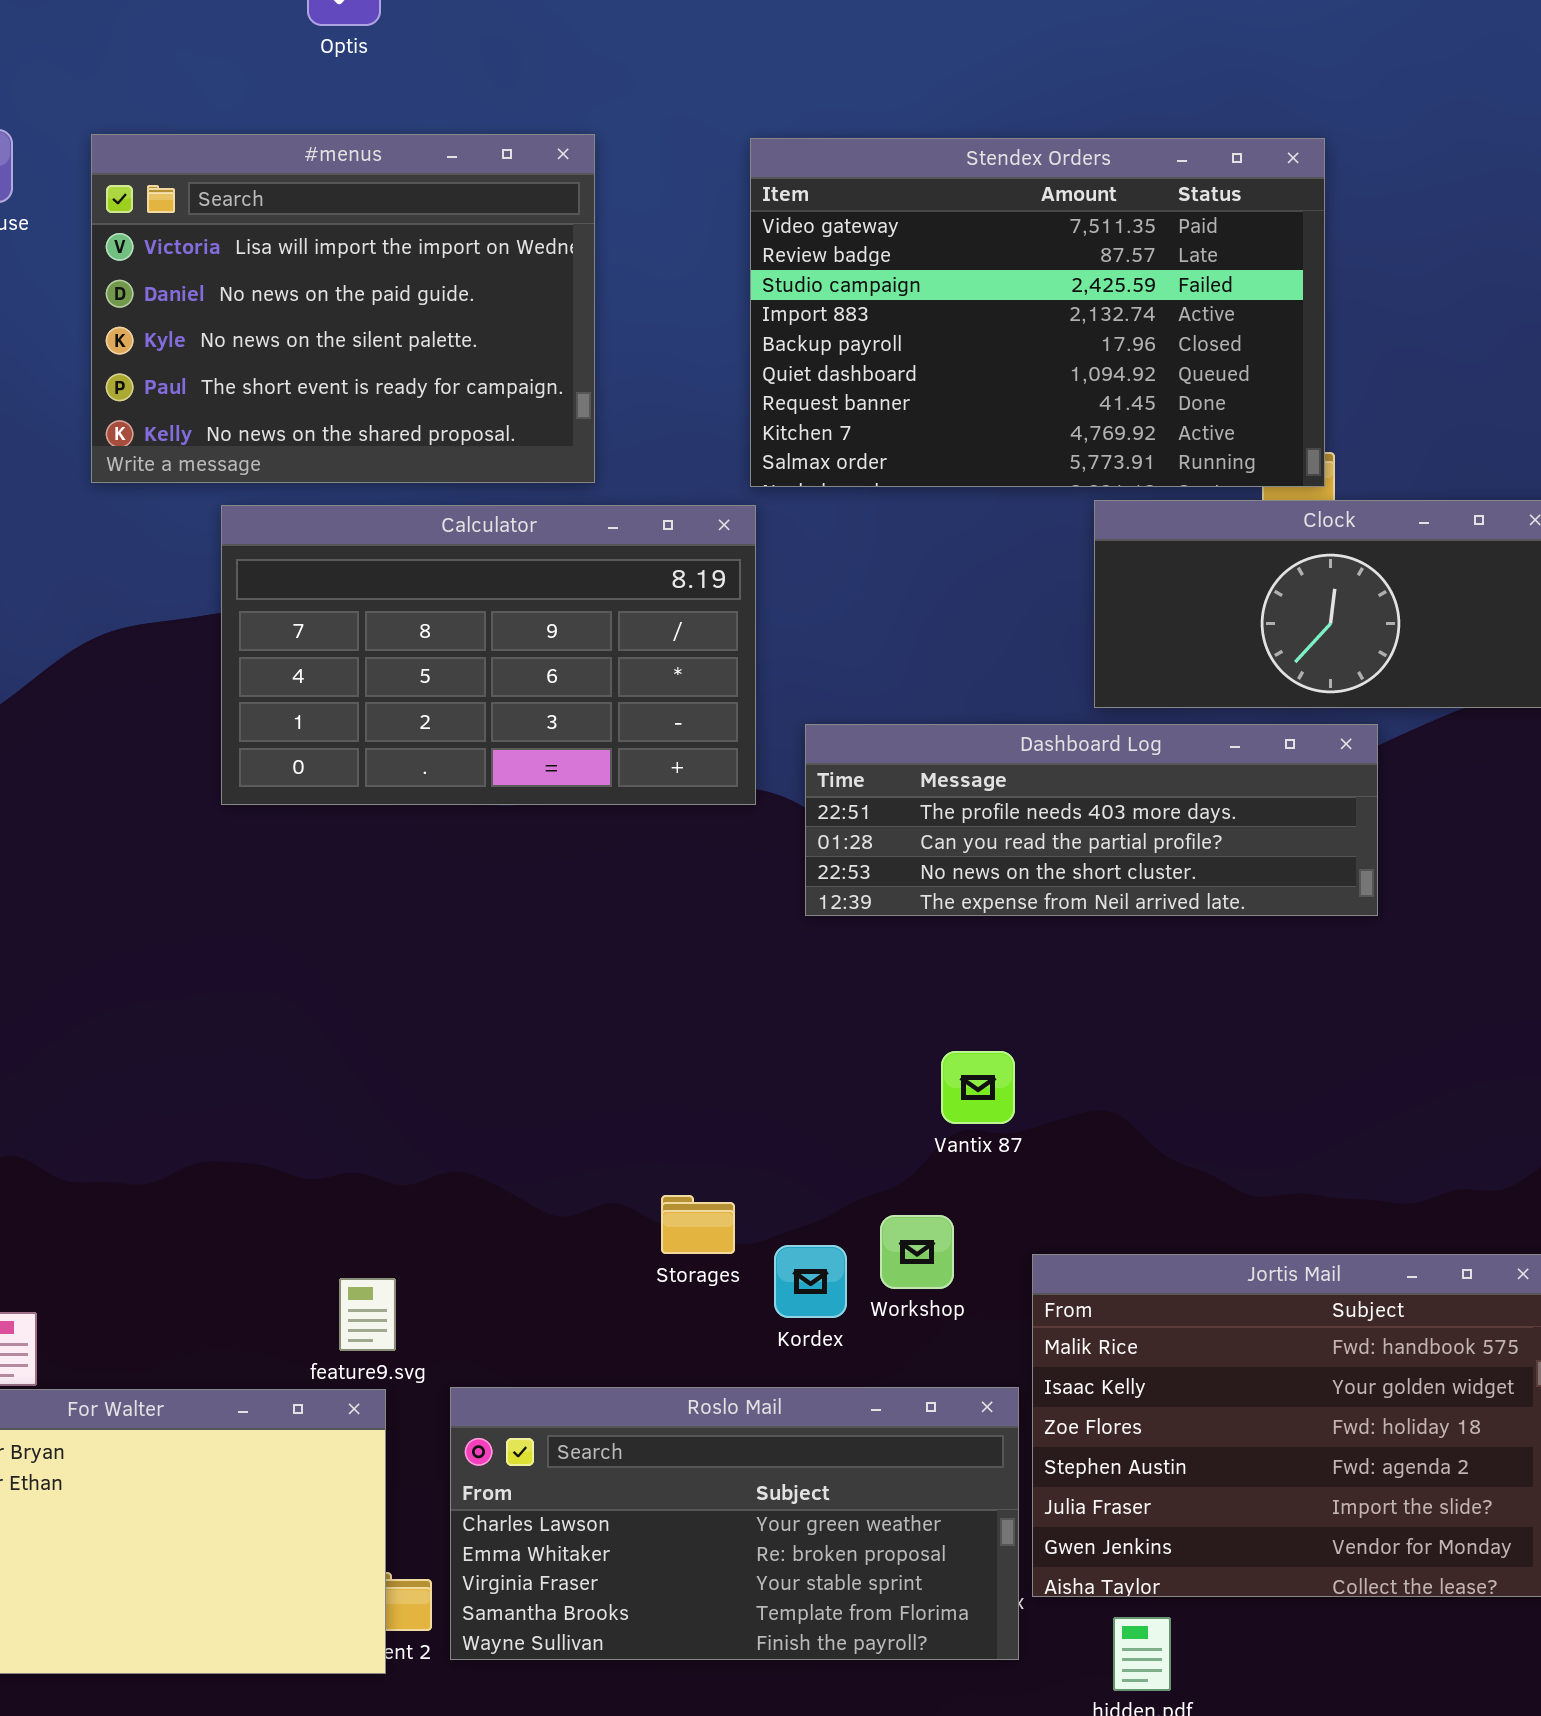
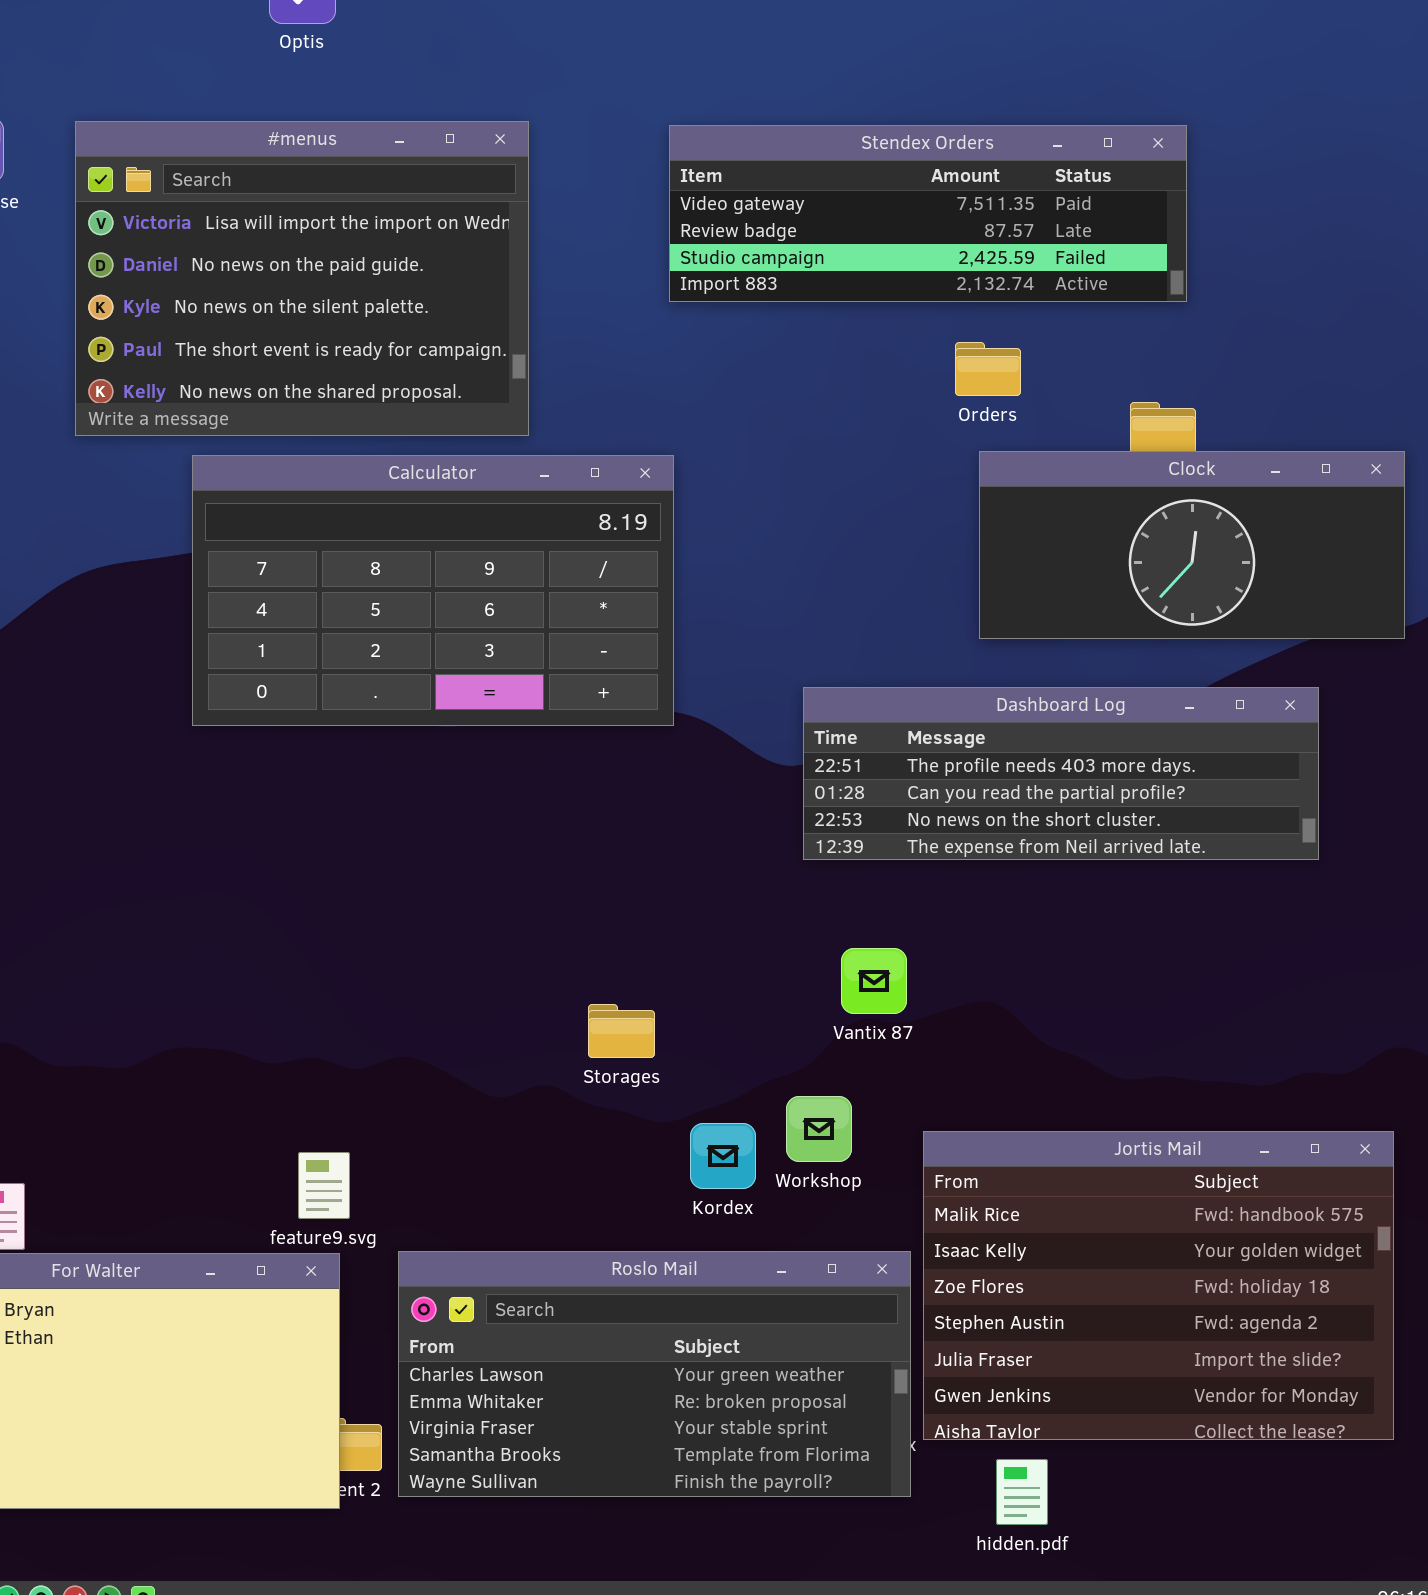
Stendex Orders: [750,138,1325,487] -> [669,125,1187,302], resized
Dashboard Log: [805,724,1378,916] -> [803,687,1319,860], moved
Storages: [661,1195,735,1254] -> [588,1004,655,1058], moved

